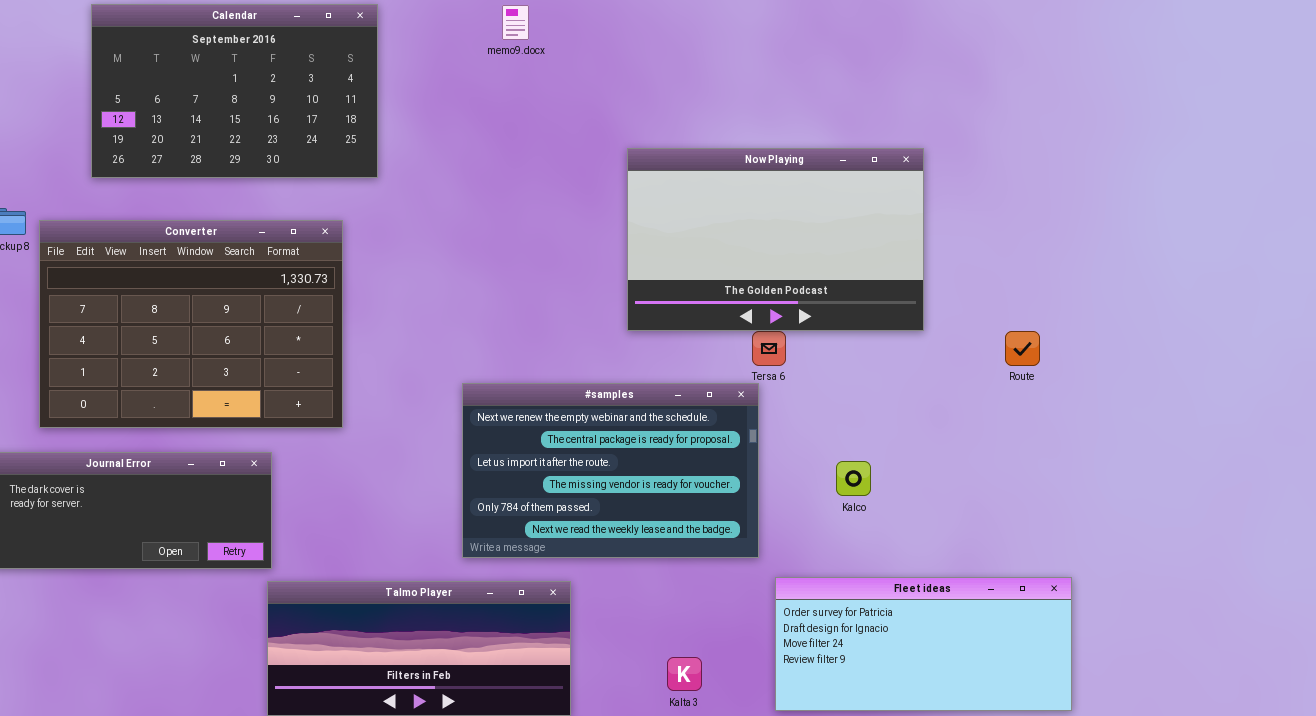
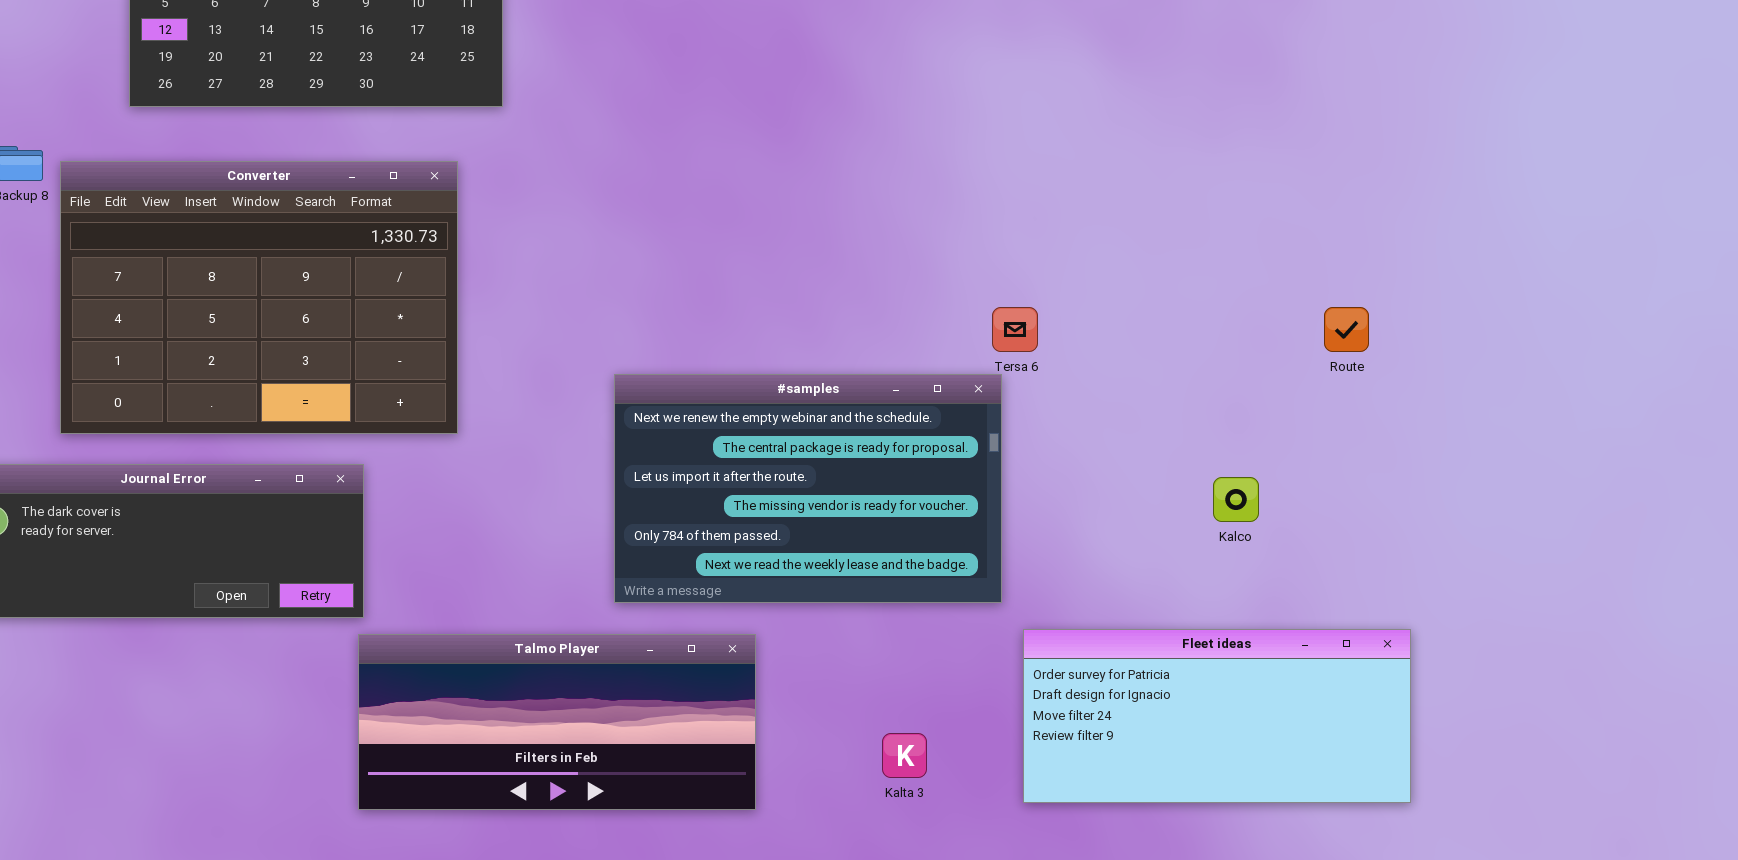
Now Playing: [627,148,924,331] -> none, closed
Kalco: [836,461,871,496] -> [1213,477,1259,522], moved

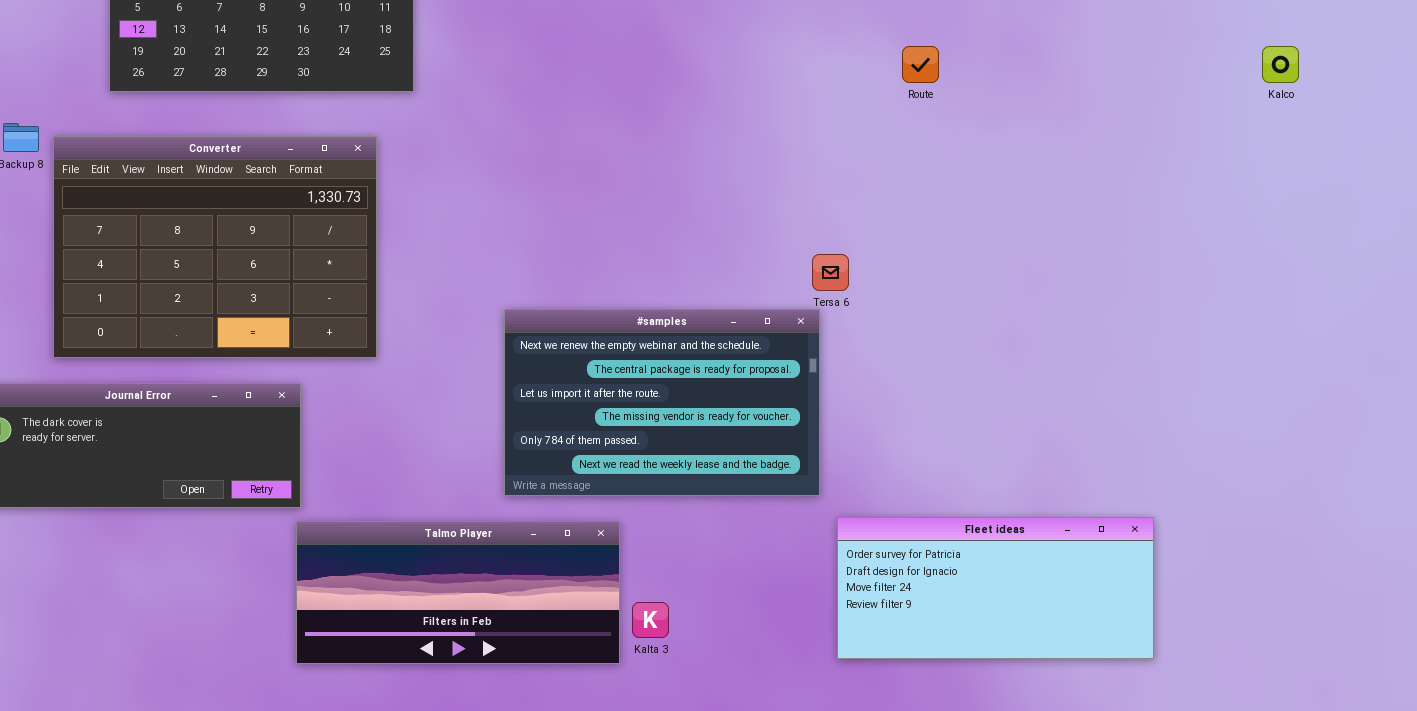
Route: [1324,307,1369,352] -> [902,46,939,83], moved
Kalco: [1213,477,1259,522] -> [1262,46,1299,83], moved
Kalta 3: [882,733,927,778] -> [632,602,669,638], moved

